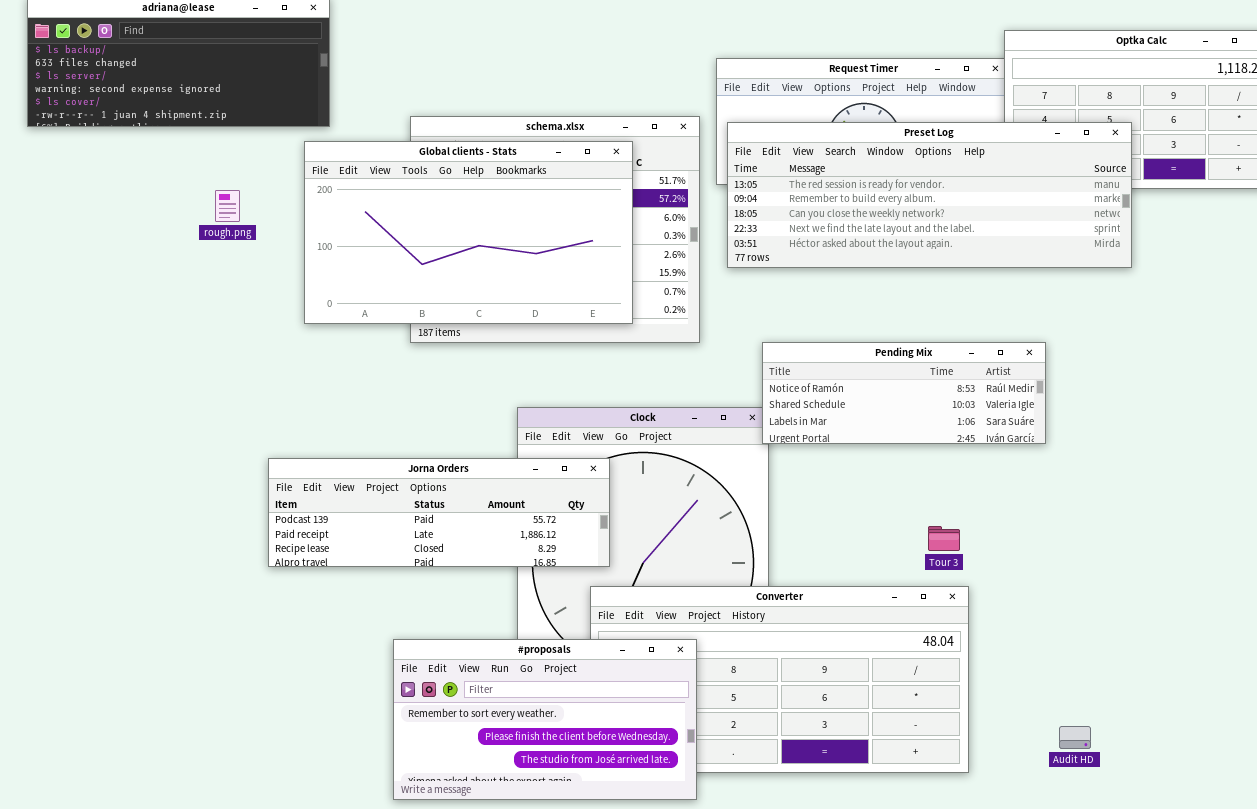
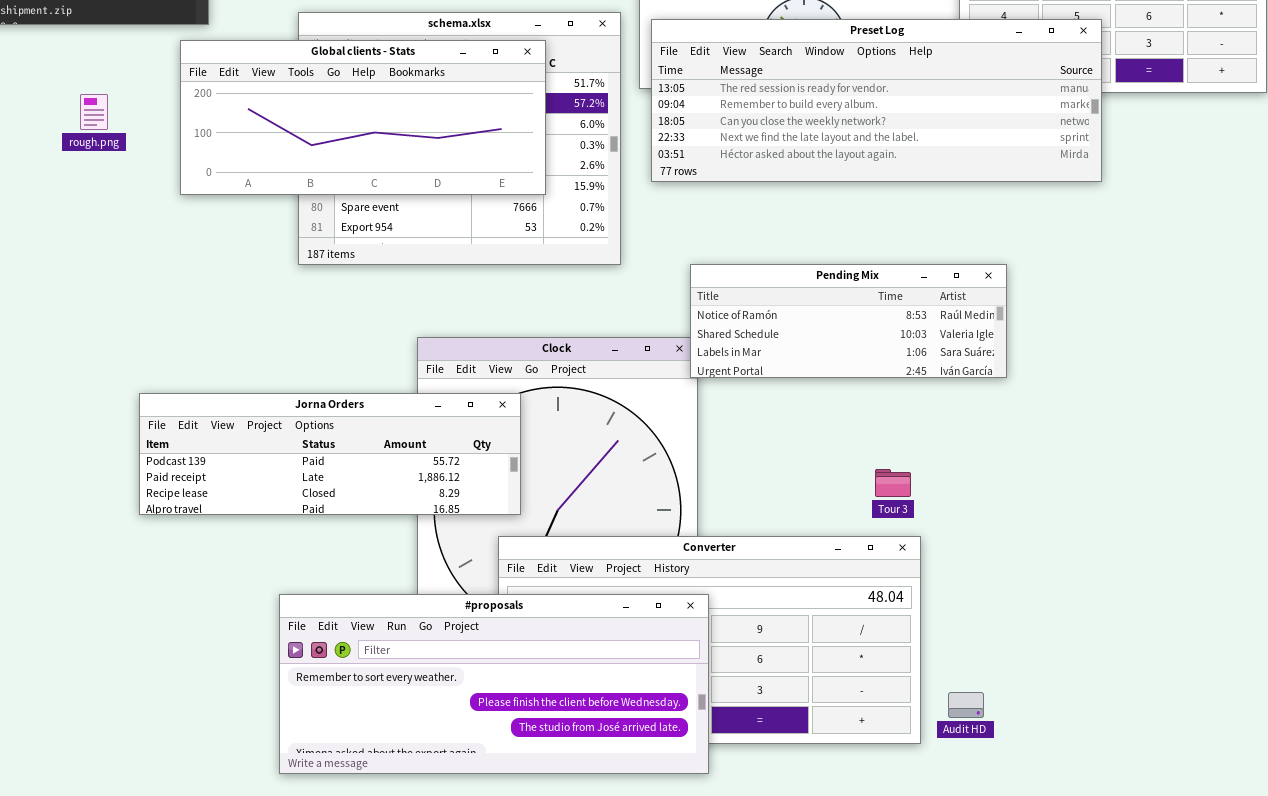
Global clients - Stats: [304,141,633,324] -> [180,40,546,195], resized
#proposals: [393,639,697,800] -> [279,594,709,774], resized
Audit HD: [1059,726,1091,749] -> [948,692,984,718], moved

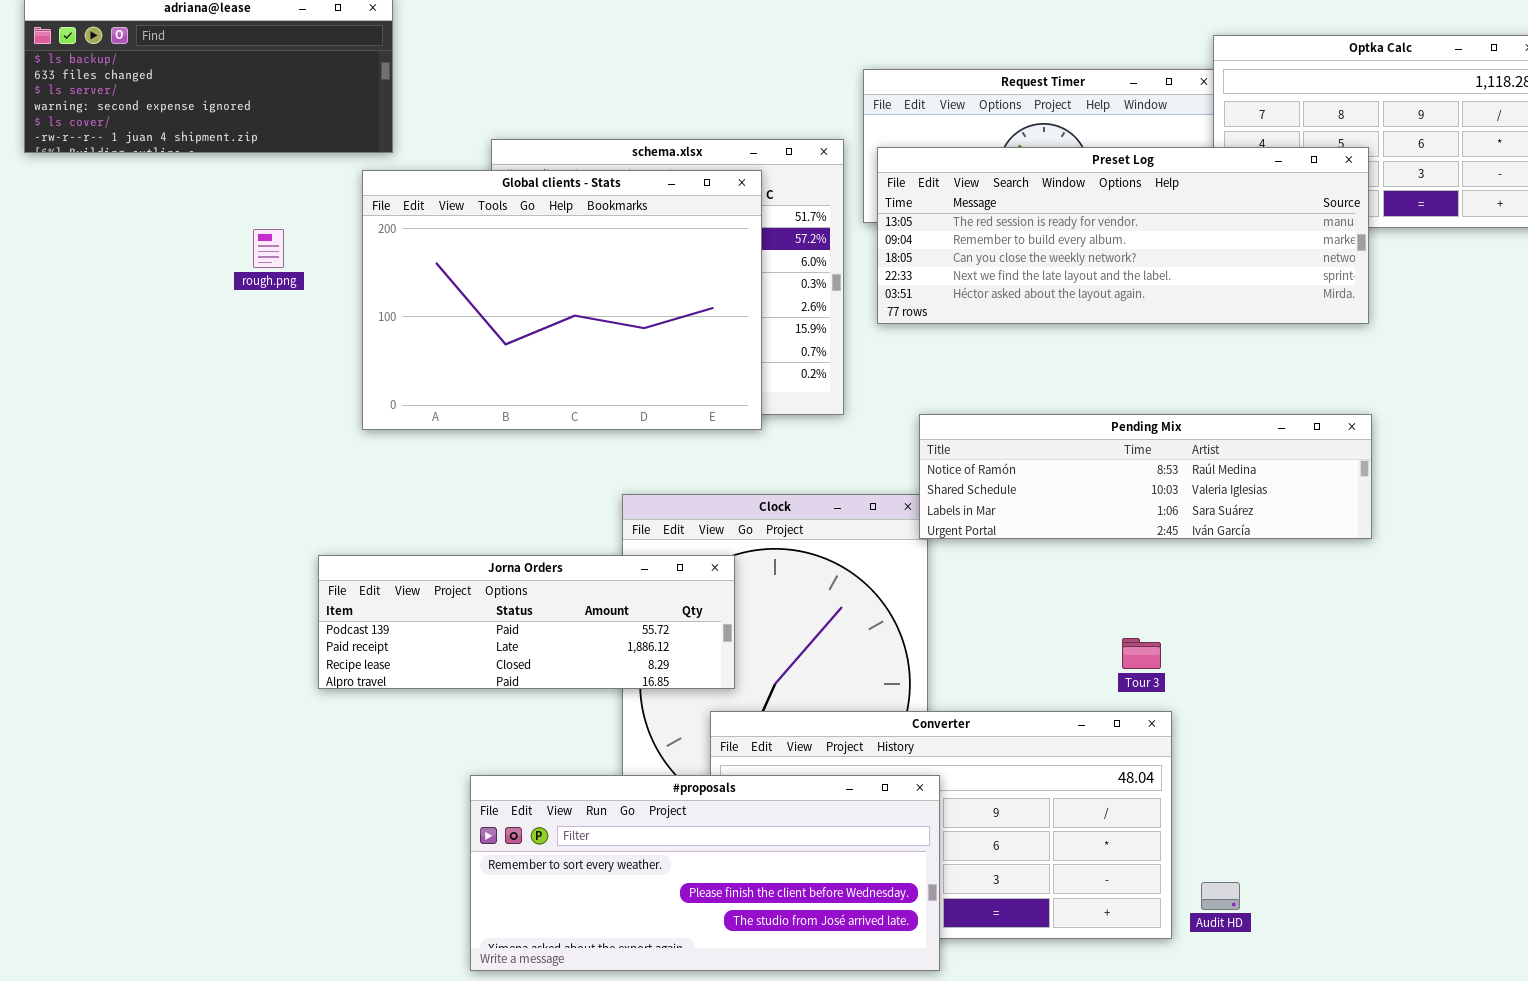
Global clients - Stats: [180,40,546,195] -> [362,170,762,430], resized
Pending Mix: [690,264,1007,378] -> [919,414,1372,539], resized

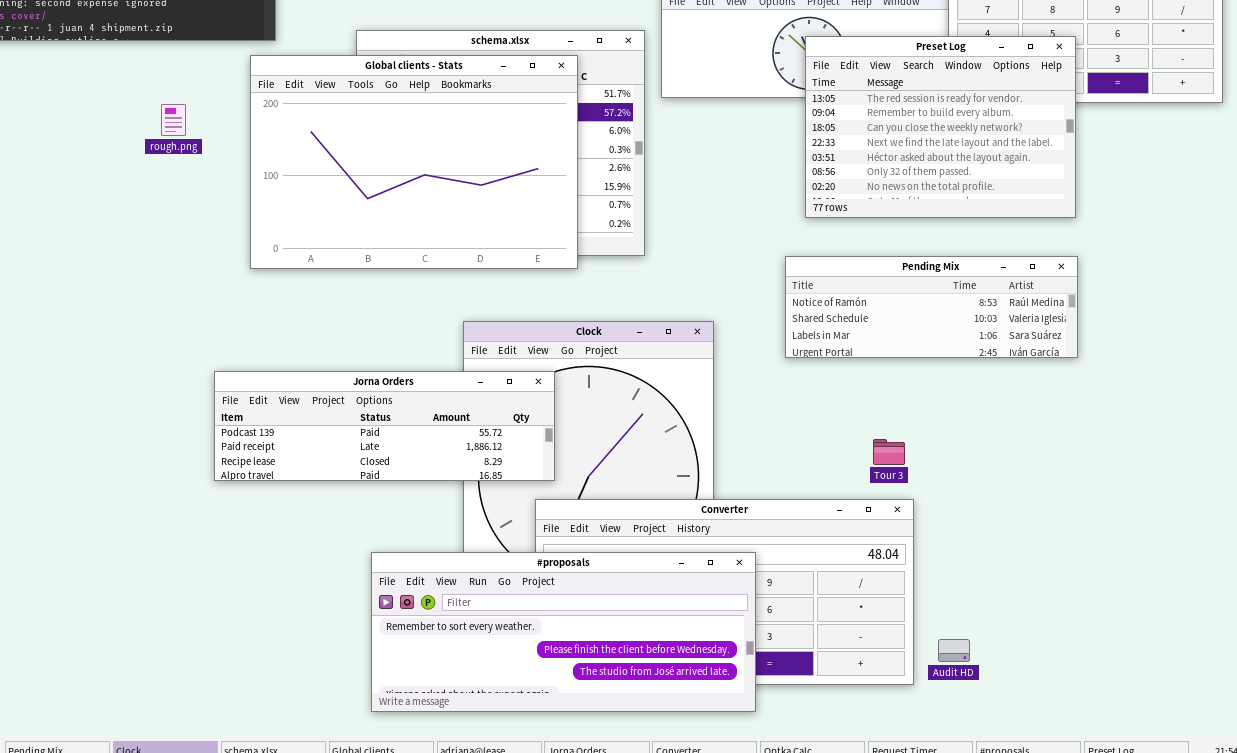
Preset Log: [877,147,1369,324] -> [805,36,1076,218], resized
Pending Mix: [919,414,1372,539] -> [785,256,1078,358], resized
#proposals: [470,775,940,971] -> [371,552,756,712], moved

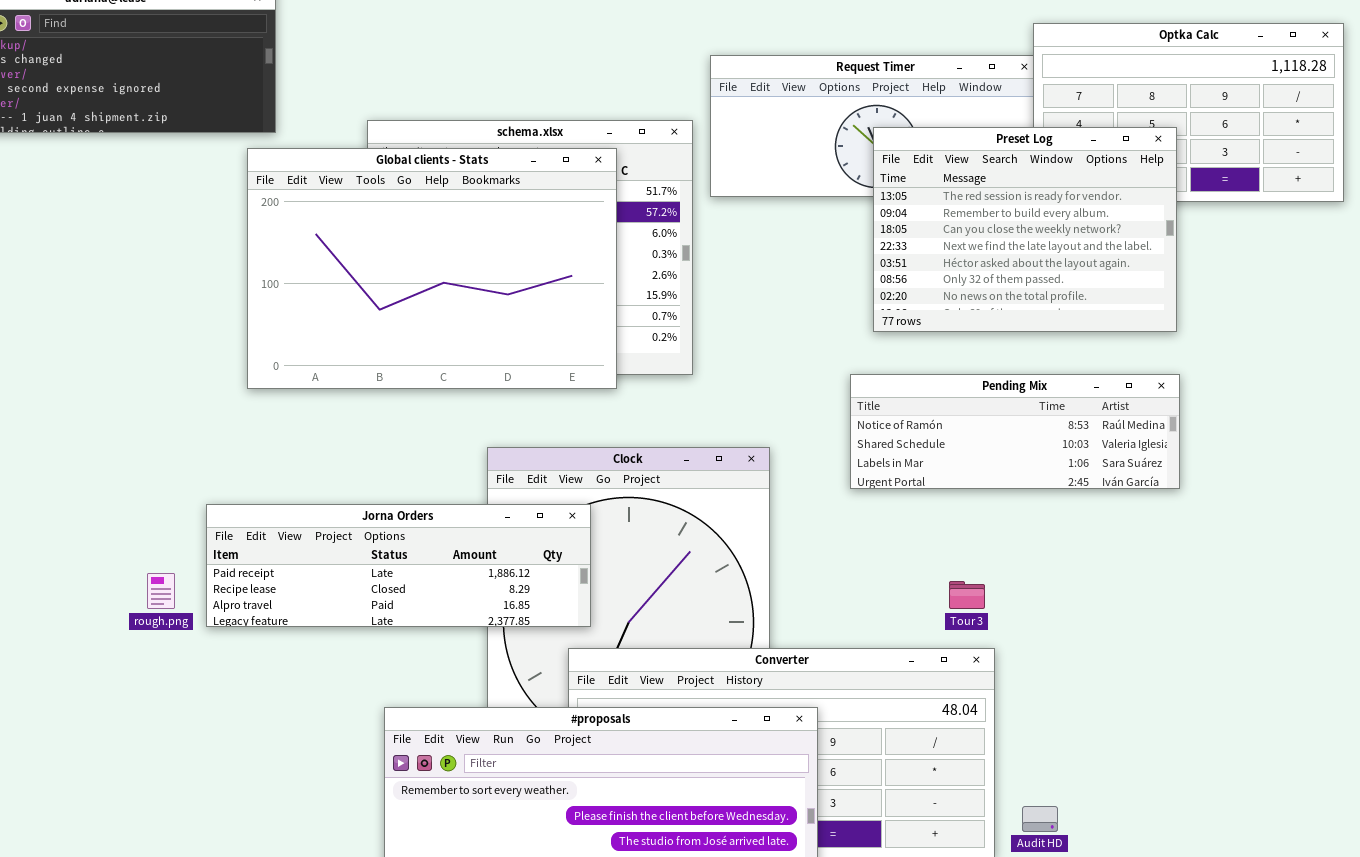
rough.png: [161,104,186,136] -> [147,573,175,609], moved
Jorna Orders: [214,371,555,481] -> [206,504,591,627], scrolled down 1 row

